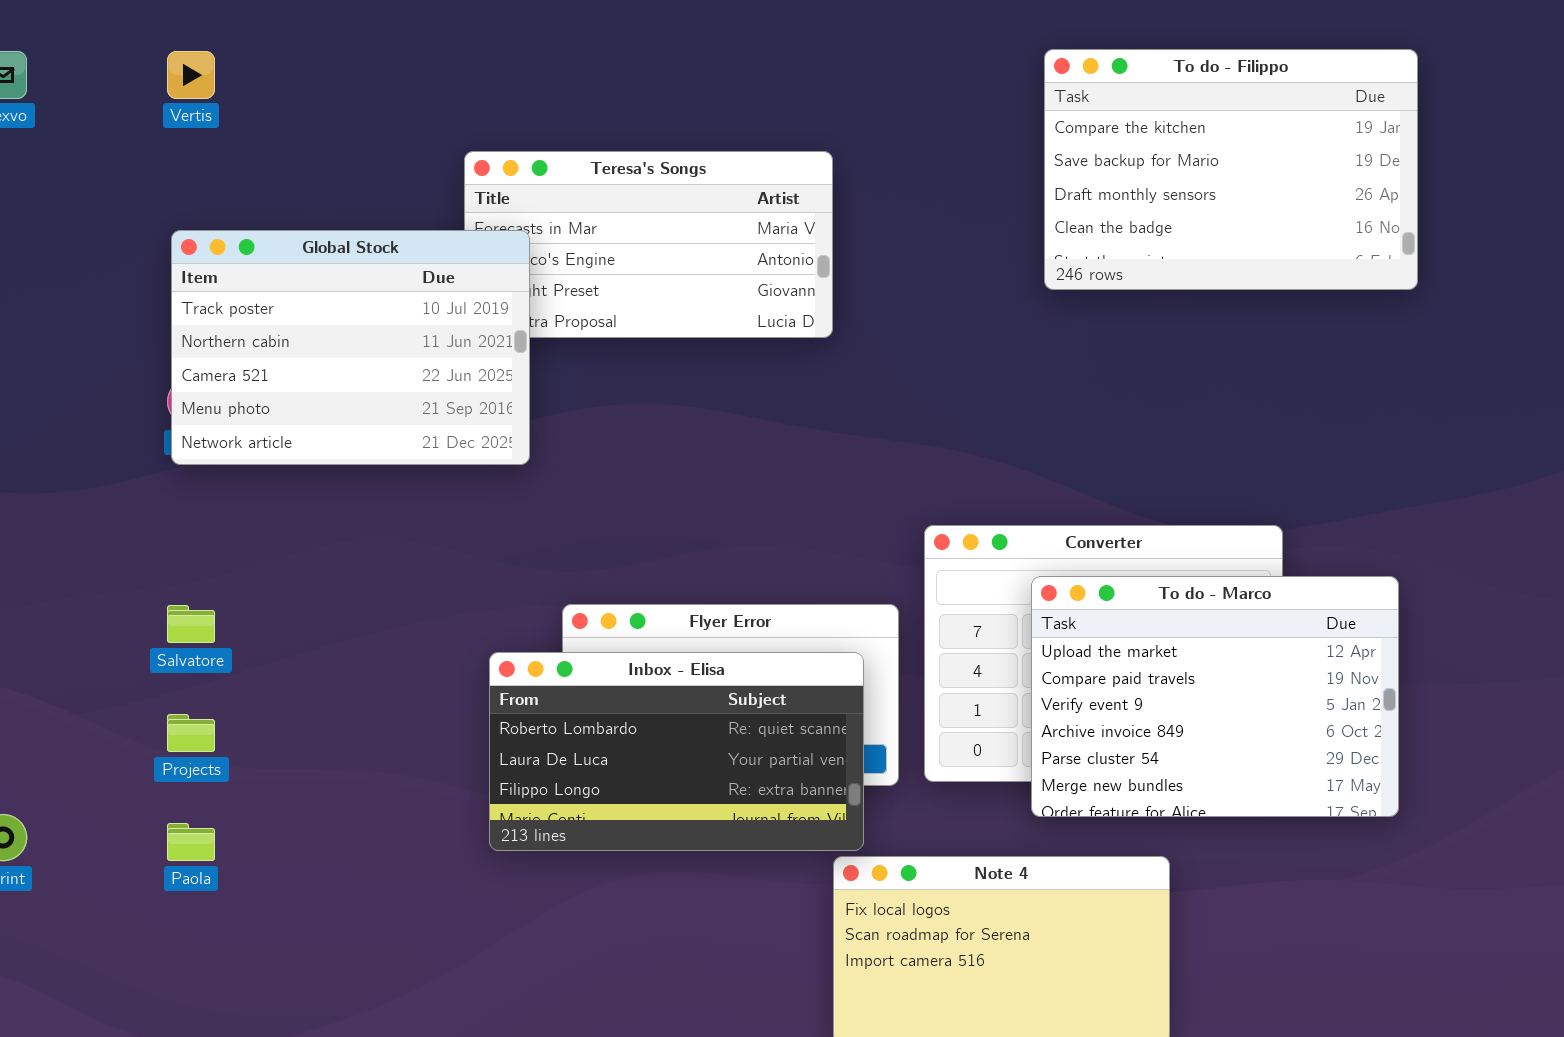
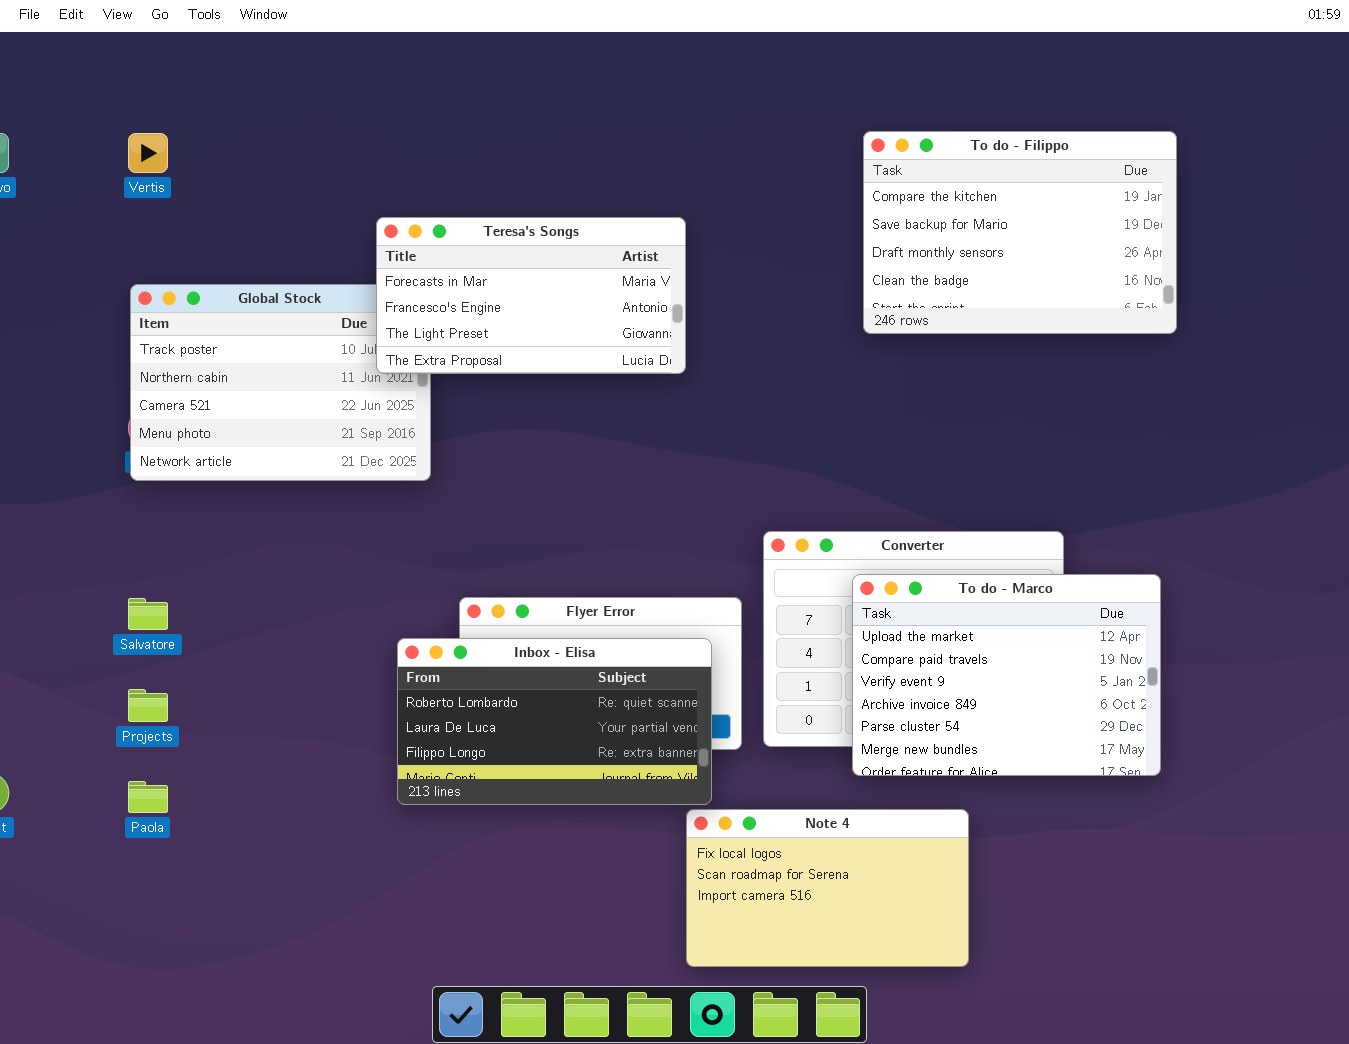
Teresa's Songs: [464,151,833,338] -> [376,217,686,374], raised

